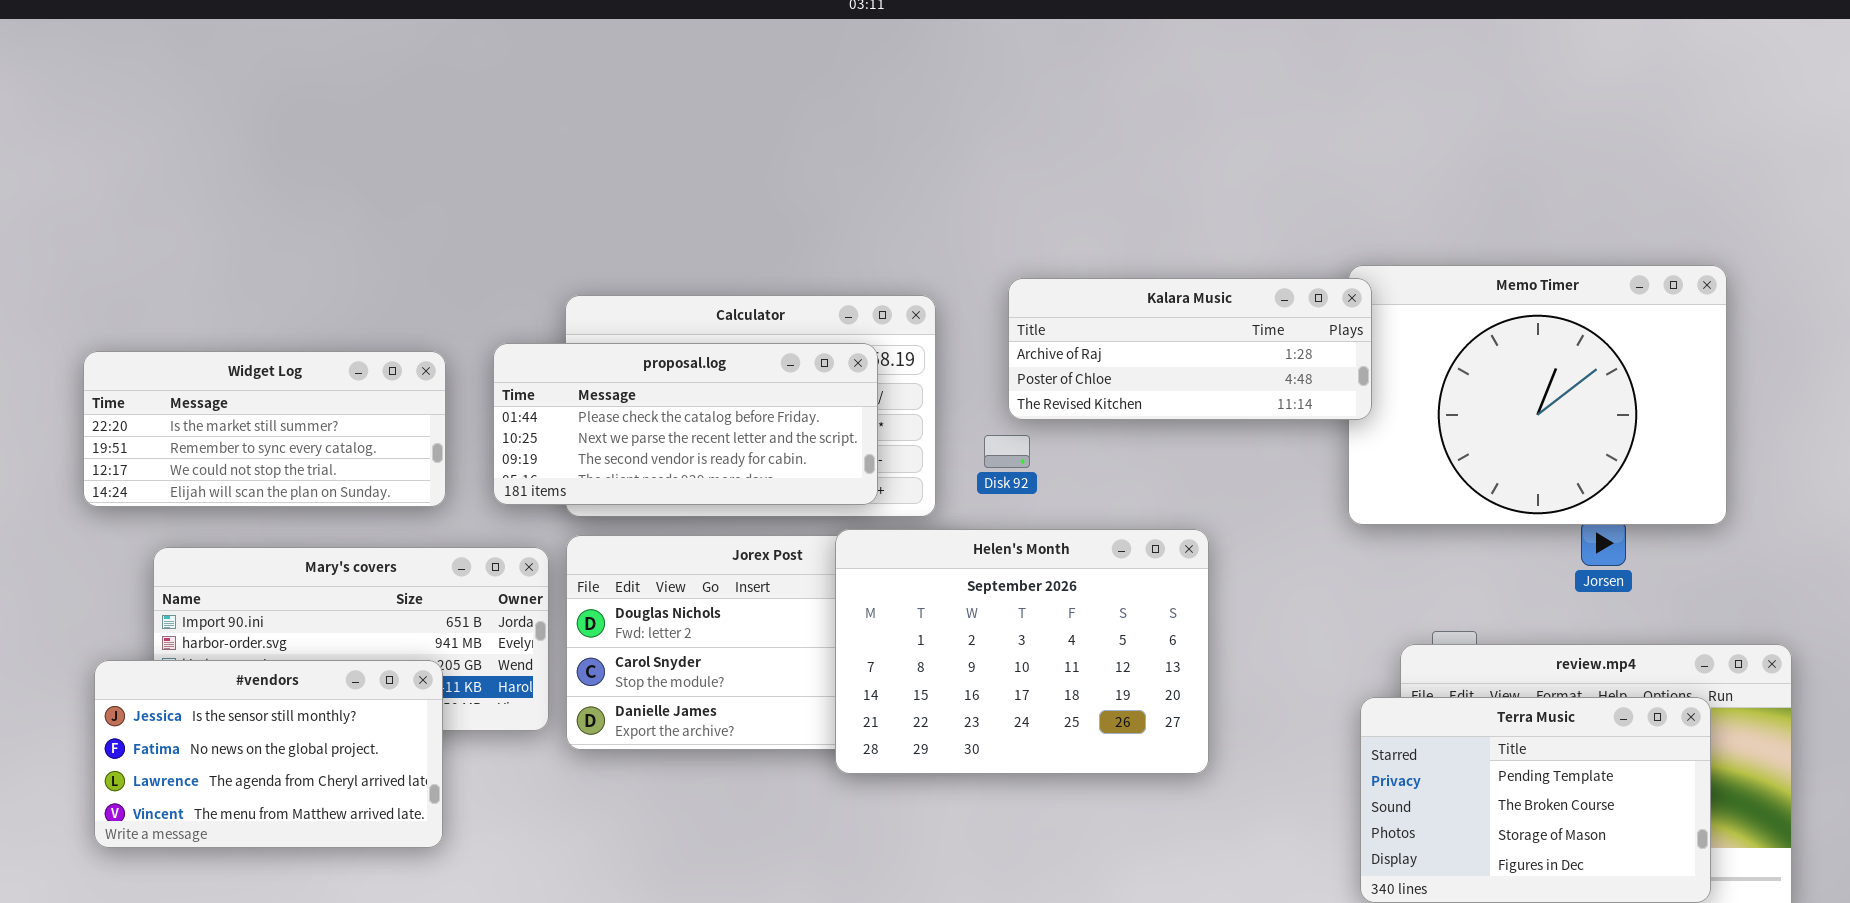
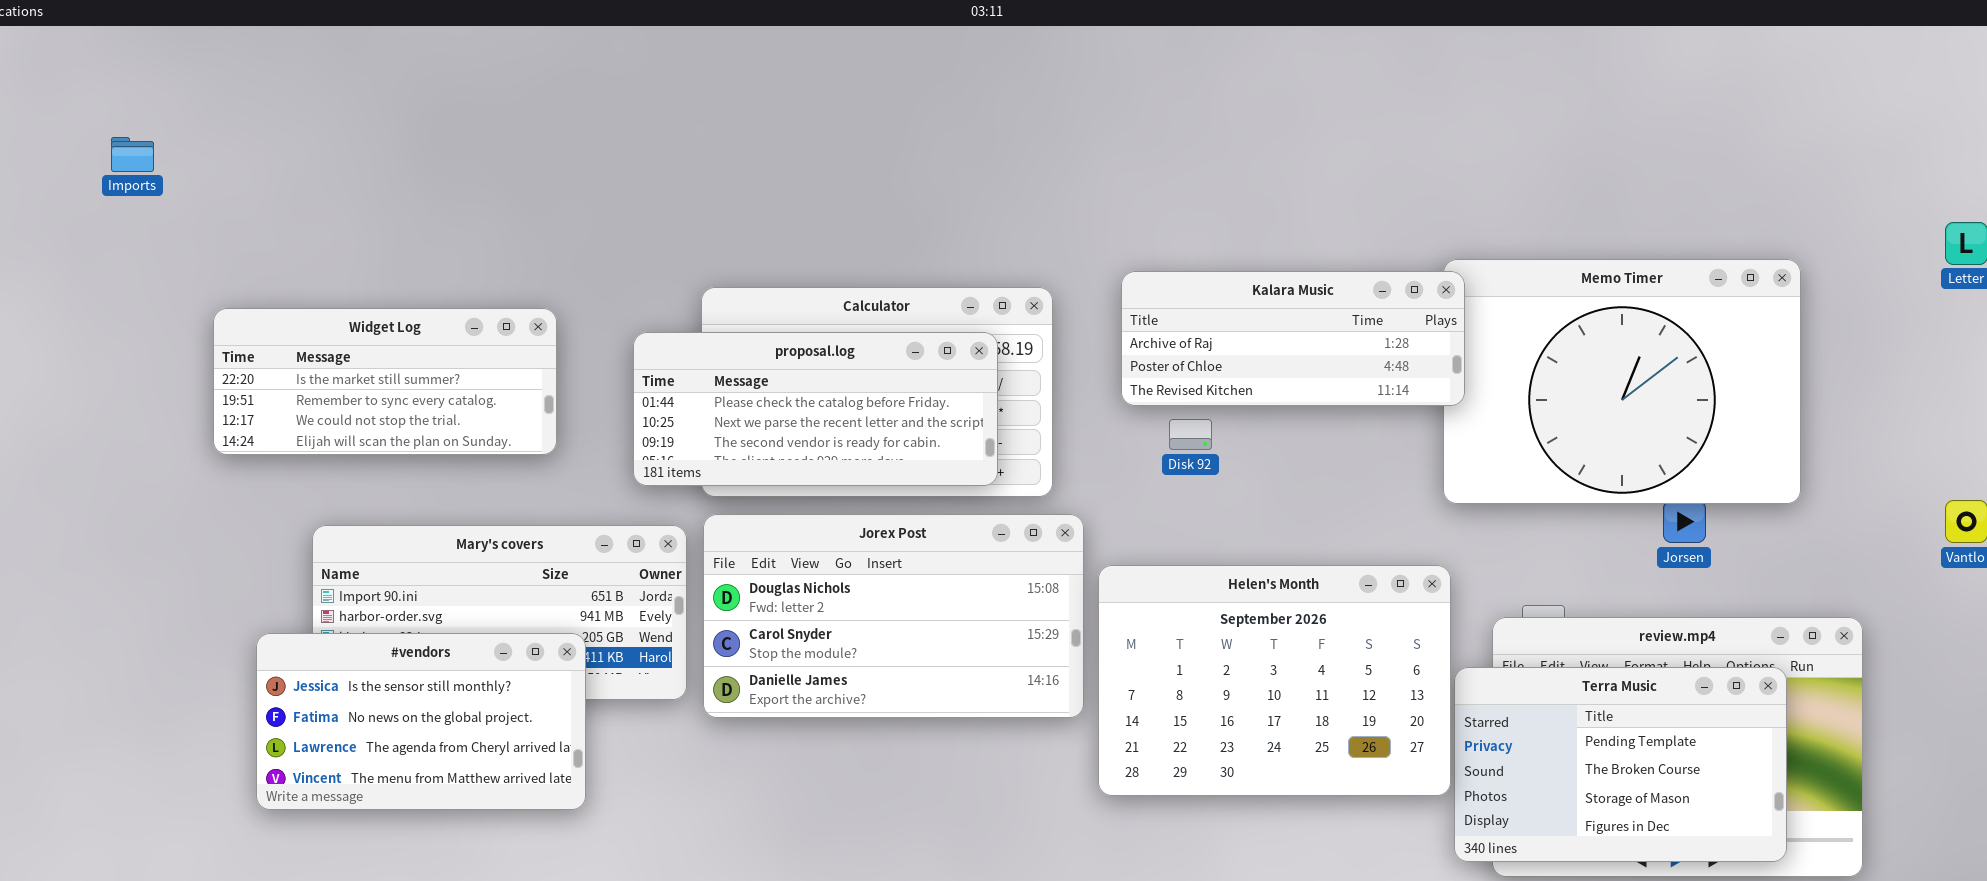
Widget Log: [83,351,446,507] -> [213,308,557,455], moved
Disk 92: [984,435,1030,468] -> [1169,419,1212,450], moved
Helen's Month: [835,529,1209,774] -> [1098,565,1451,796], moved

